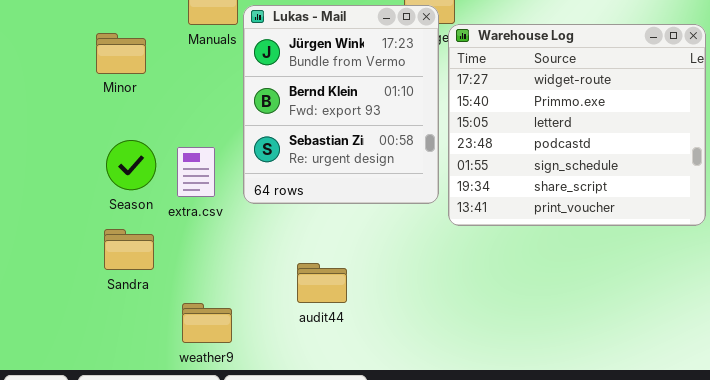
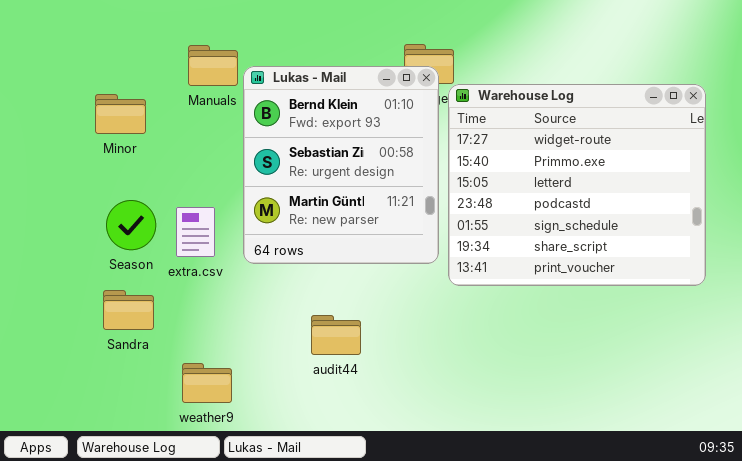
Lukas - Mail: [243,5,439,204] -> [243,66,439,264], scrolled down 1 row
audit44: [297,263,347,303] -> [311,315,361,355], moved

